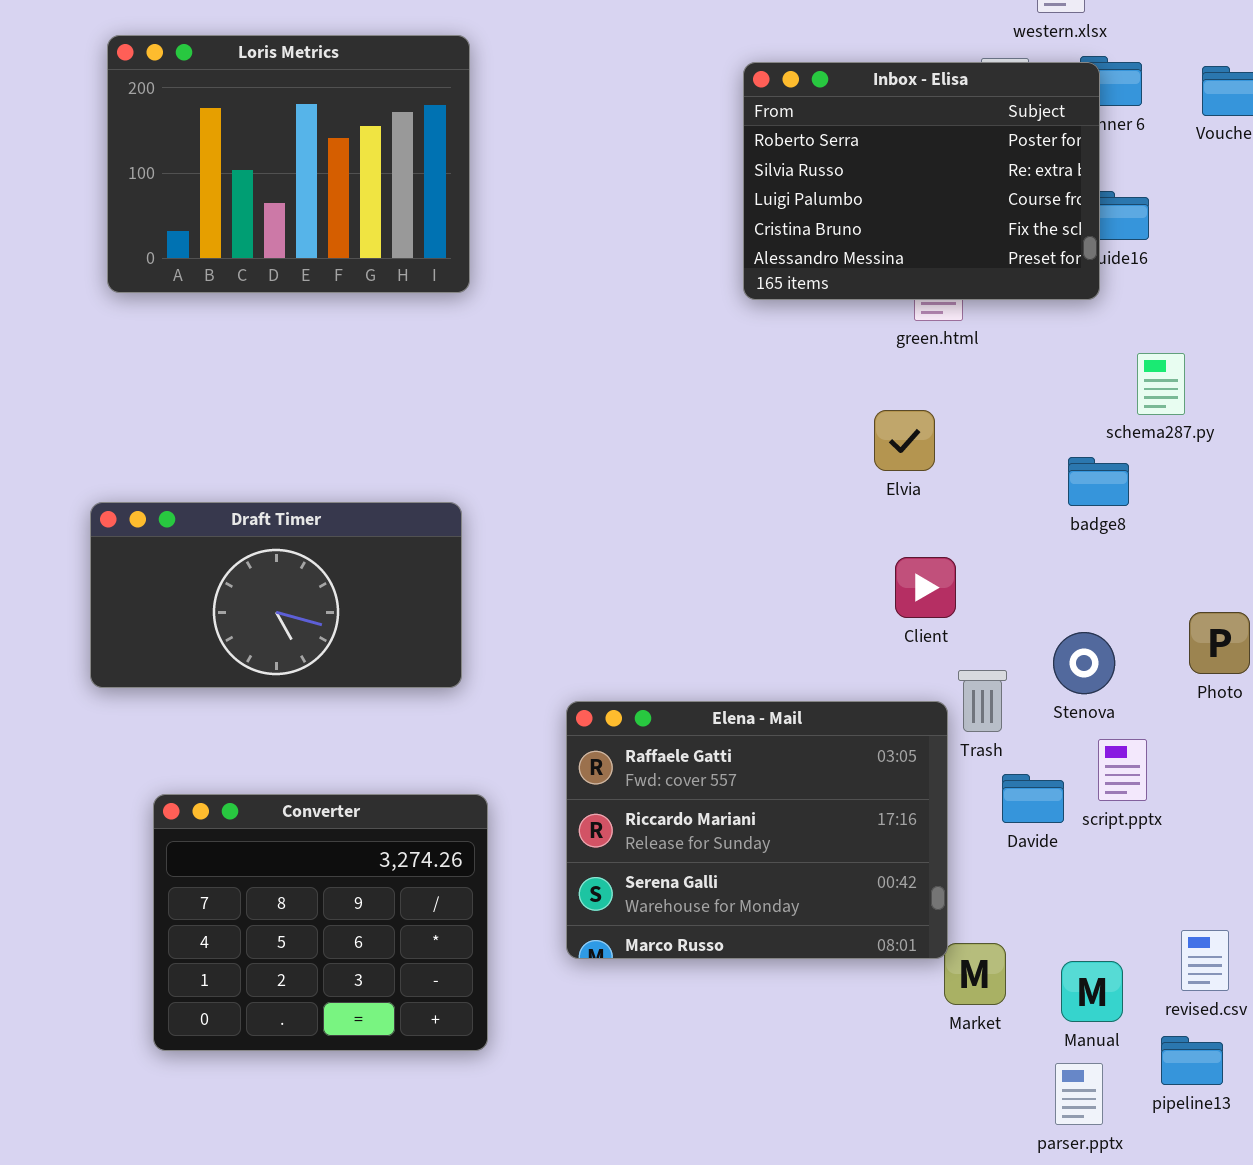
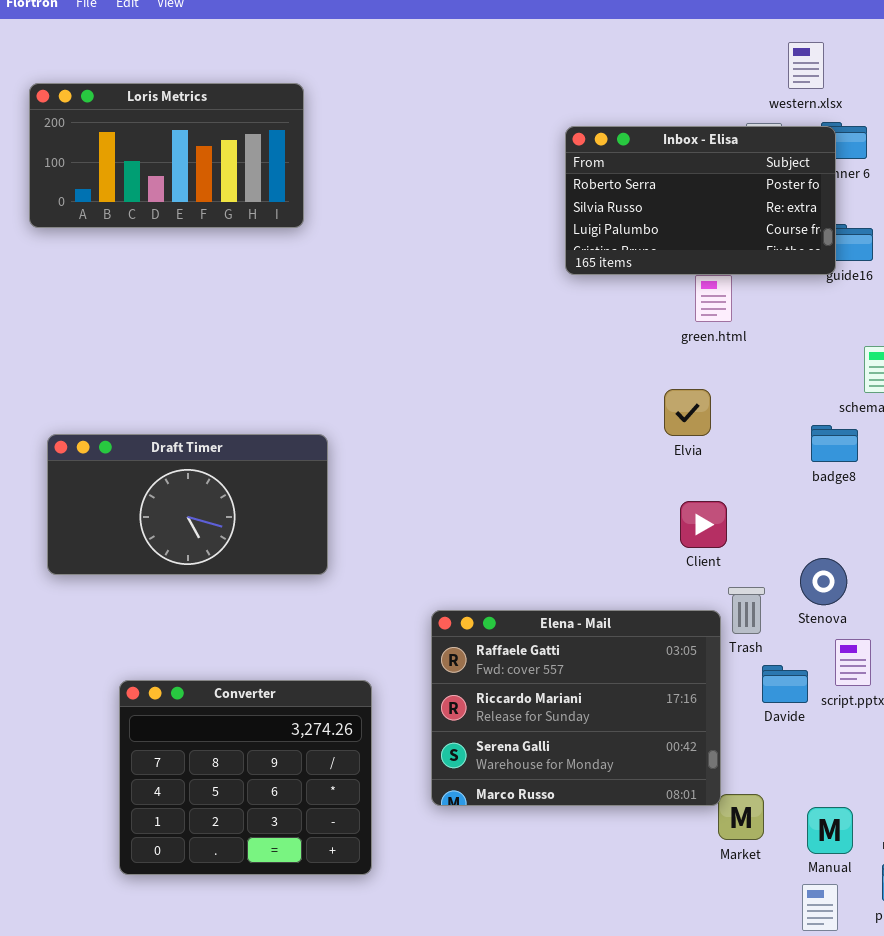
Loris Metrics: [107,35,470,293] -> [29,83,304,228], moved, resized
Inbox - Elisa: [743,62,1100,300] -> [565,126,836,275], resized
Draft Timer: [90,502,462,688] -> [47,434,328,575], moved

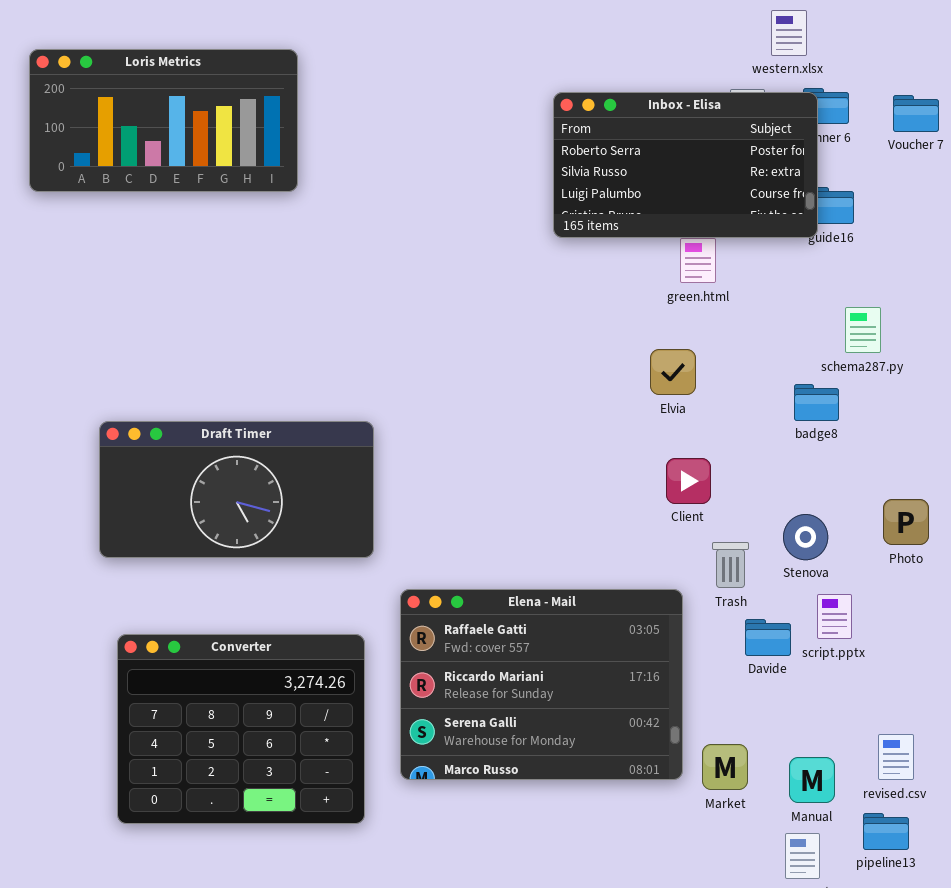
Draft Timer: [47,434,328,575] -> [99,421,374,558], moved
Elena - Mail: [431,610,721,806] -> [400,589,683,780], moved

